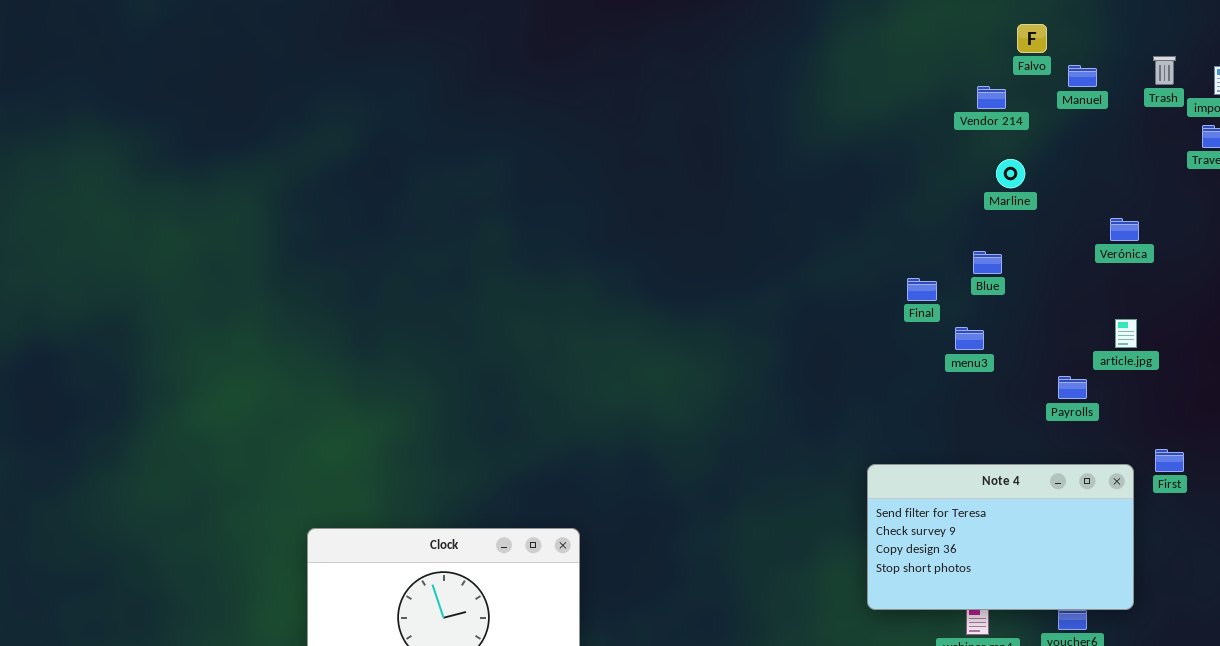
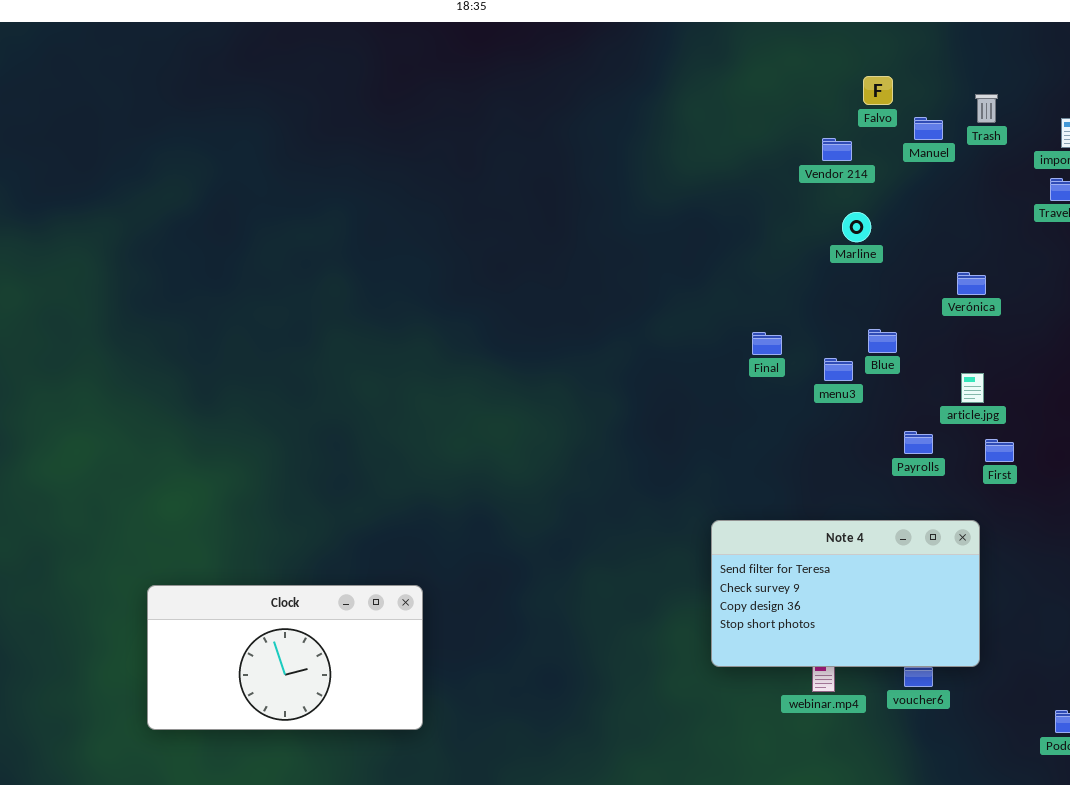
Trash: [1153,56,1176,85] -> [975,94,998,123], moved
Blue: [973,251,1002,274] -> [868,329,897,353], moved
menu3: [955,327,984,350] -> [824,358,853,381], moved
First: [1155,449,1184,472] -> [985,439,1014,462], moved

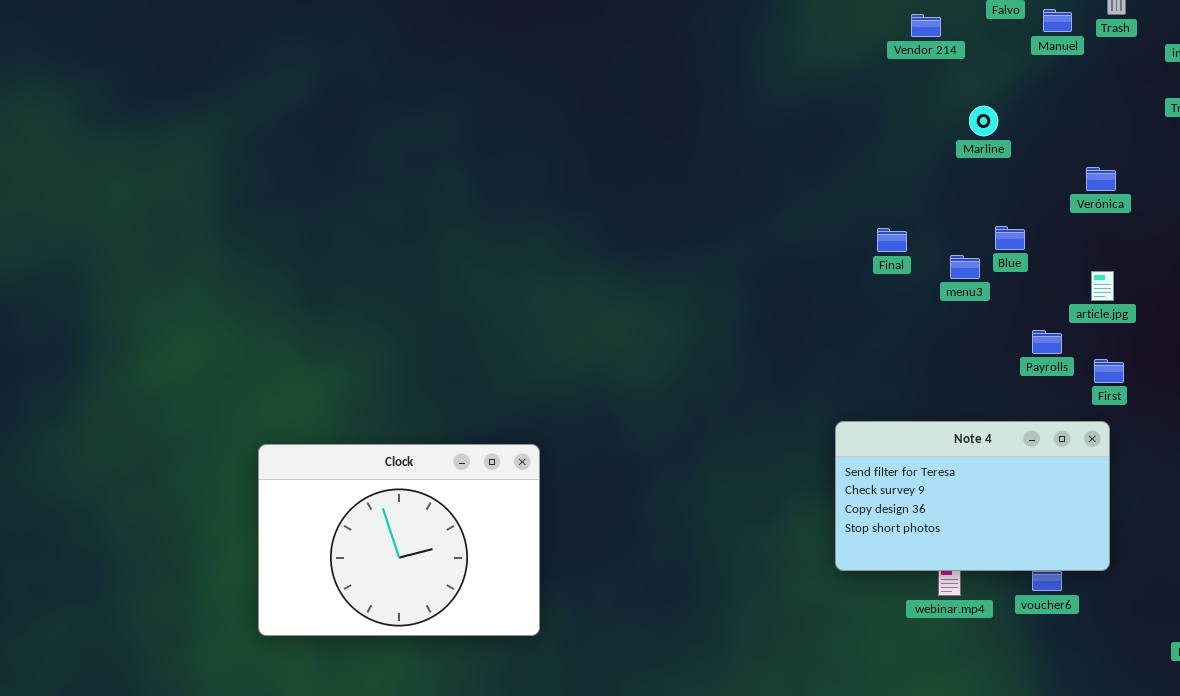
Vendor 214: [822,138,852,161] -> [911,14,941,37], moved
First: [985,439,1014,462] -> [1094,359,1124,383], moved
Clock: [147,585,423,730] -> [258,444,540,636], resized

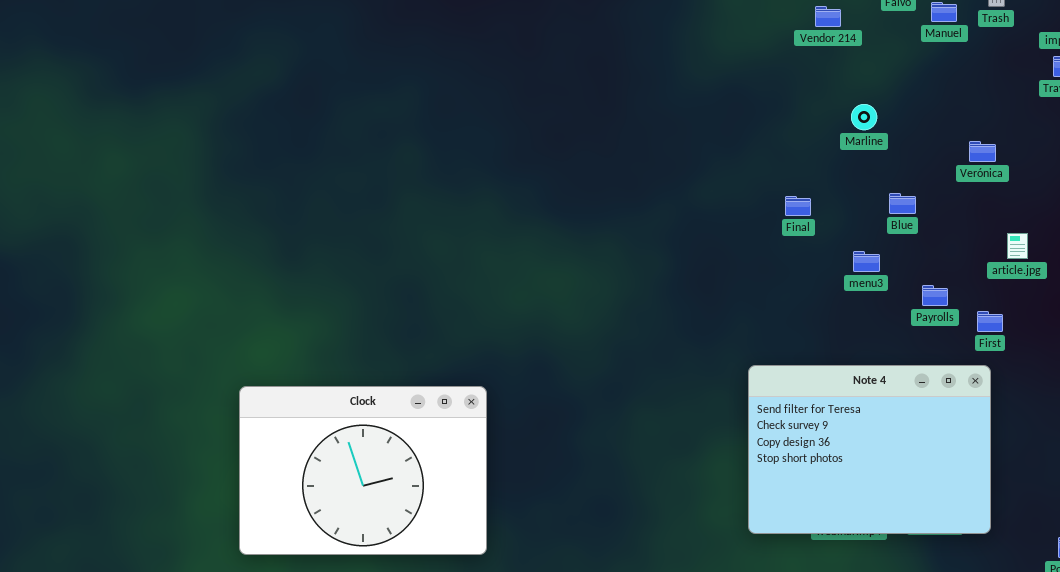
Marline: [969,106,998,136] -> [851,104,877,130], moved
menu3: [950,255,980,279] -> [853,251,880,272], moved
article.jpg: [1091,271,1114,301] -> [1007,233,1028,259], moved
Note 4: [835,421,1110,571] -> [748,365,991,534], resized

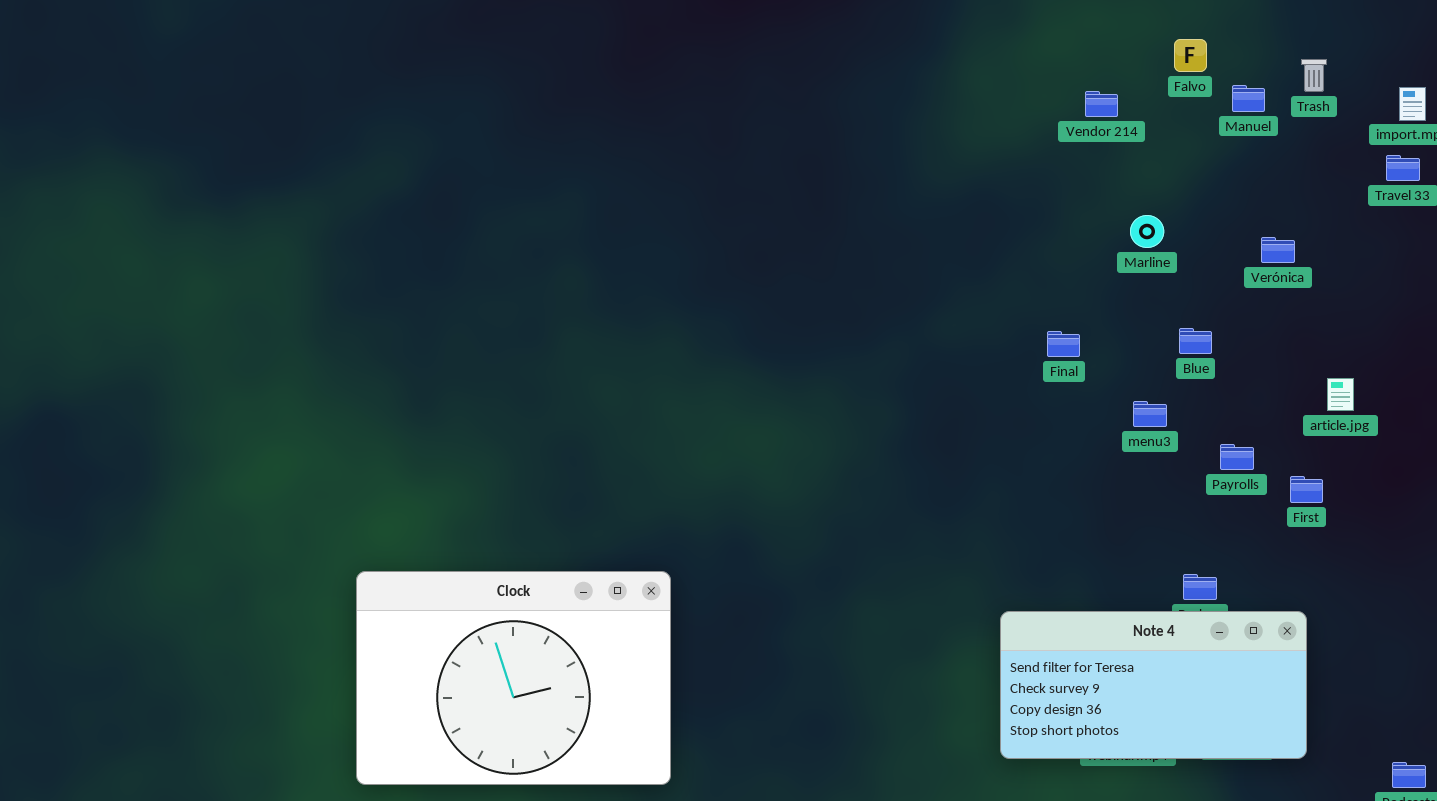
Verónica: [969,141,996,162] -> [1261,237,1295,263], moved
Note 4: [748,365,991,534] -> [1000,611,1307,759], resized

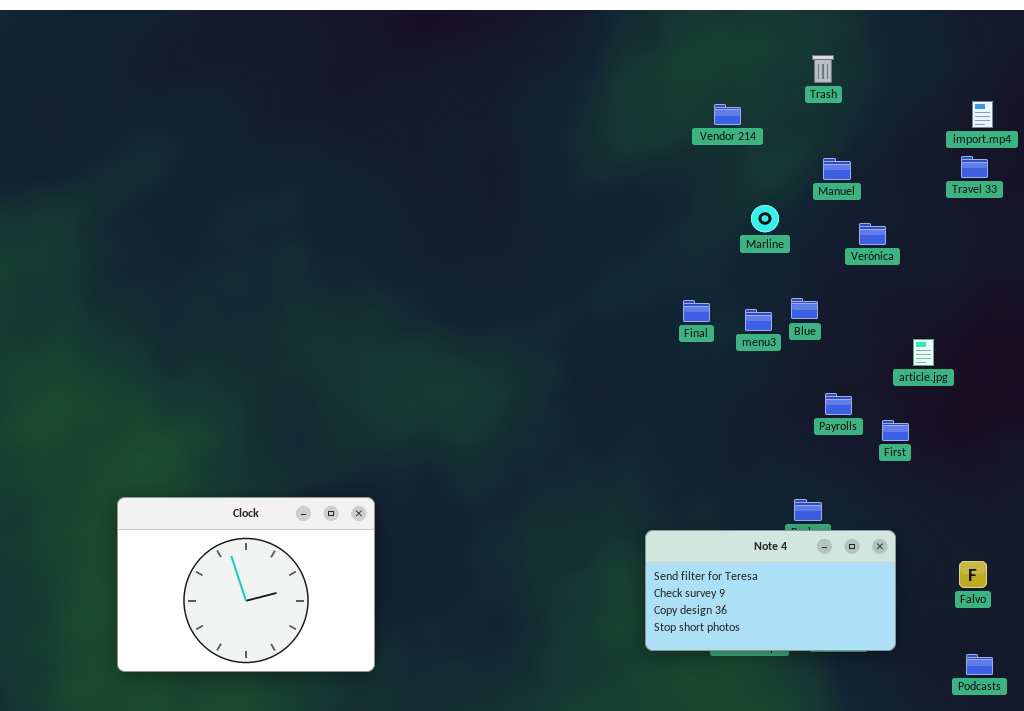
Falvo: [1174,39,1207,72] -> [959,561,987,588], moved
Trash: [1301,59,1327,92] -> [812,55,834,83], moved
Manuel: [1232,85,1265,112] -> [823,158,851,180], moved
menu3: [1133,401,1167,427] -> [745,309,772,331], moved

